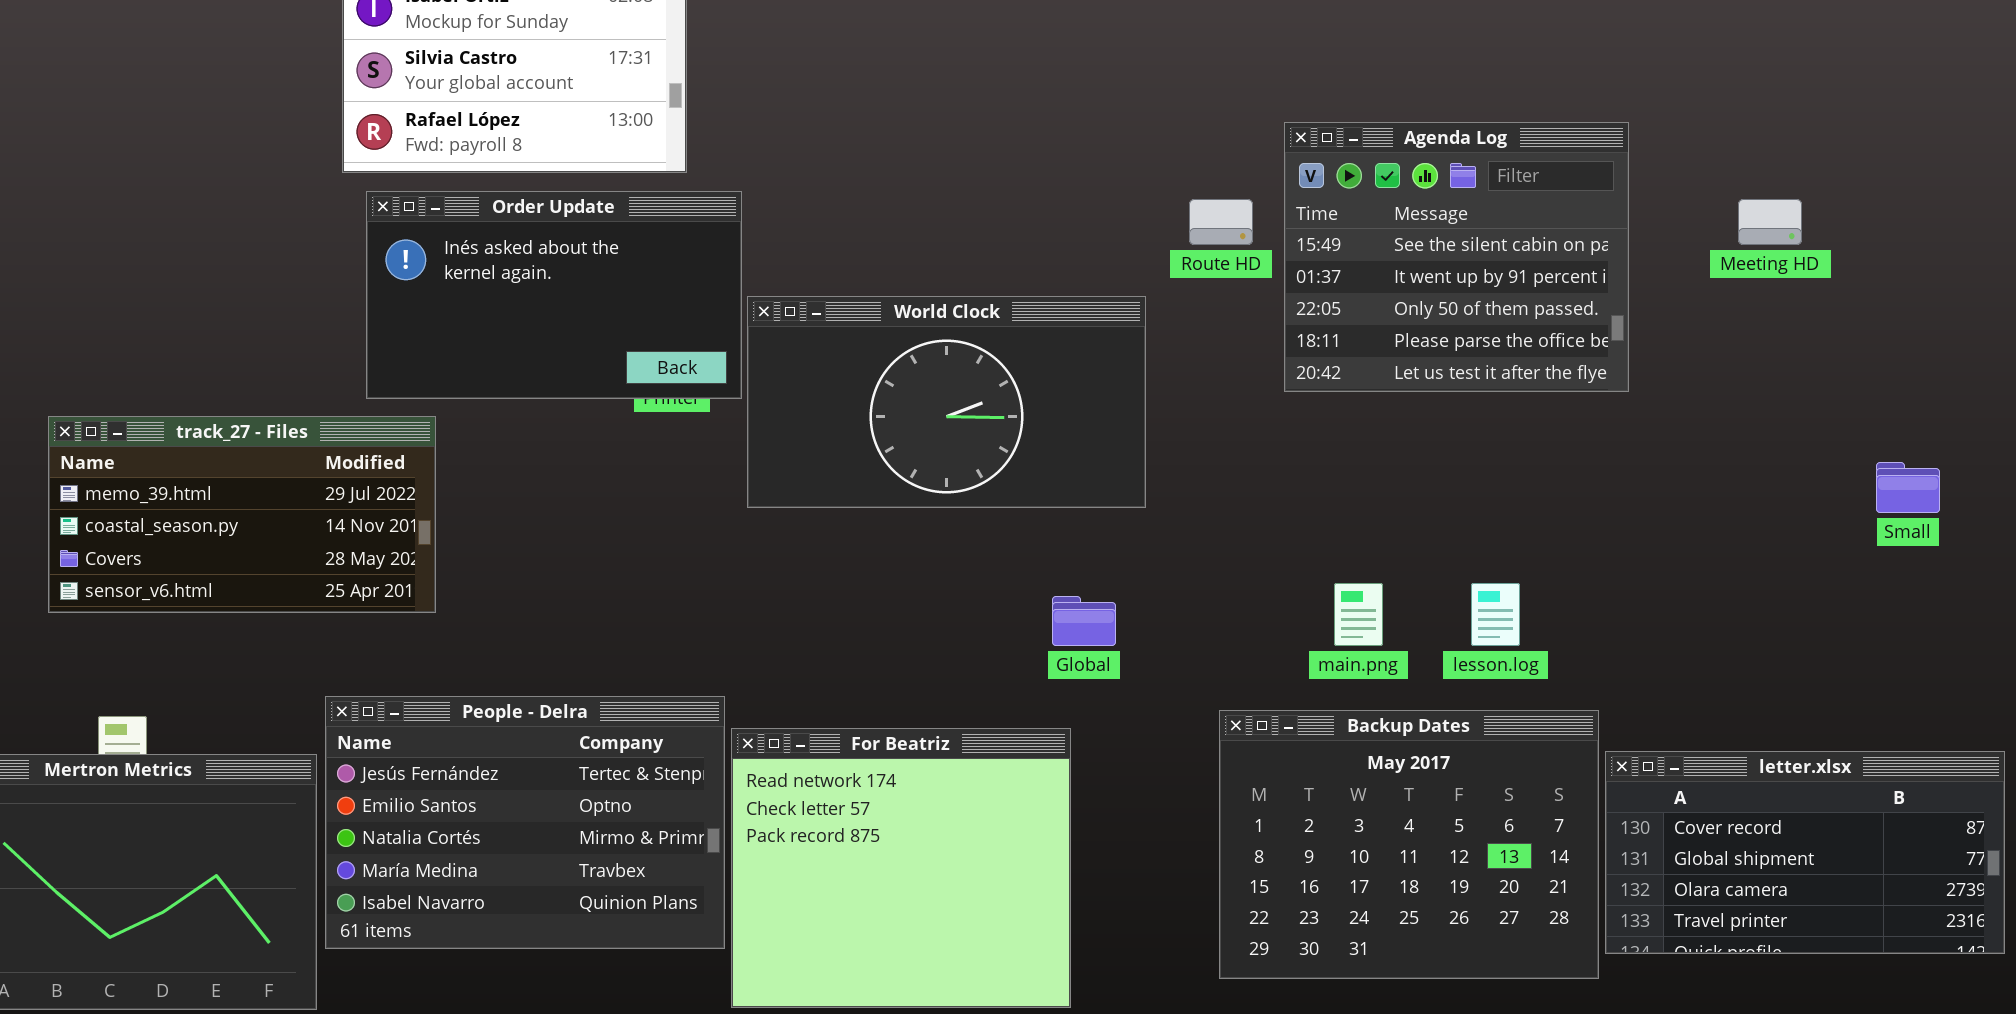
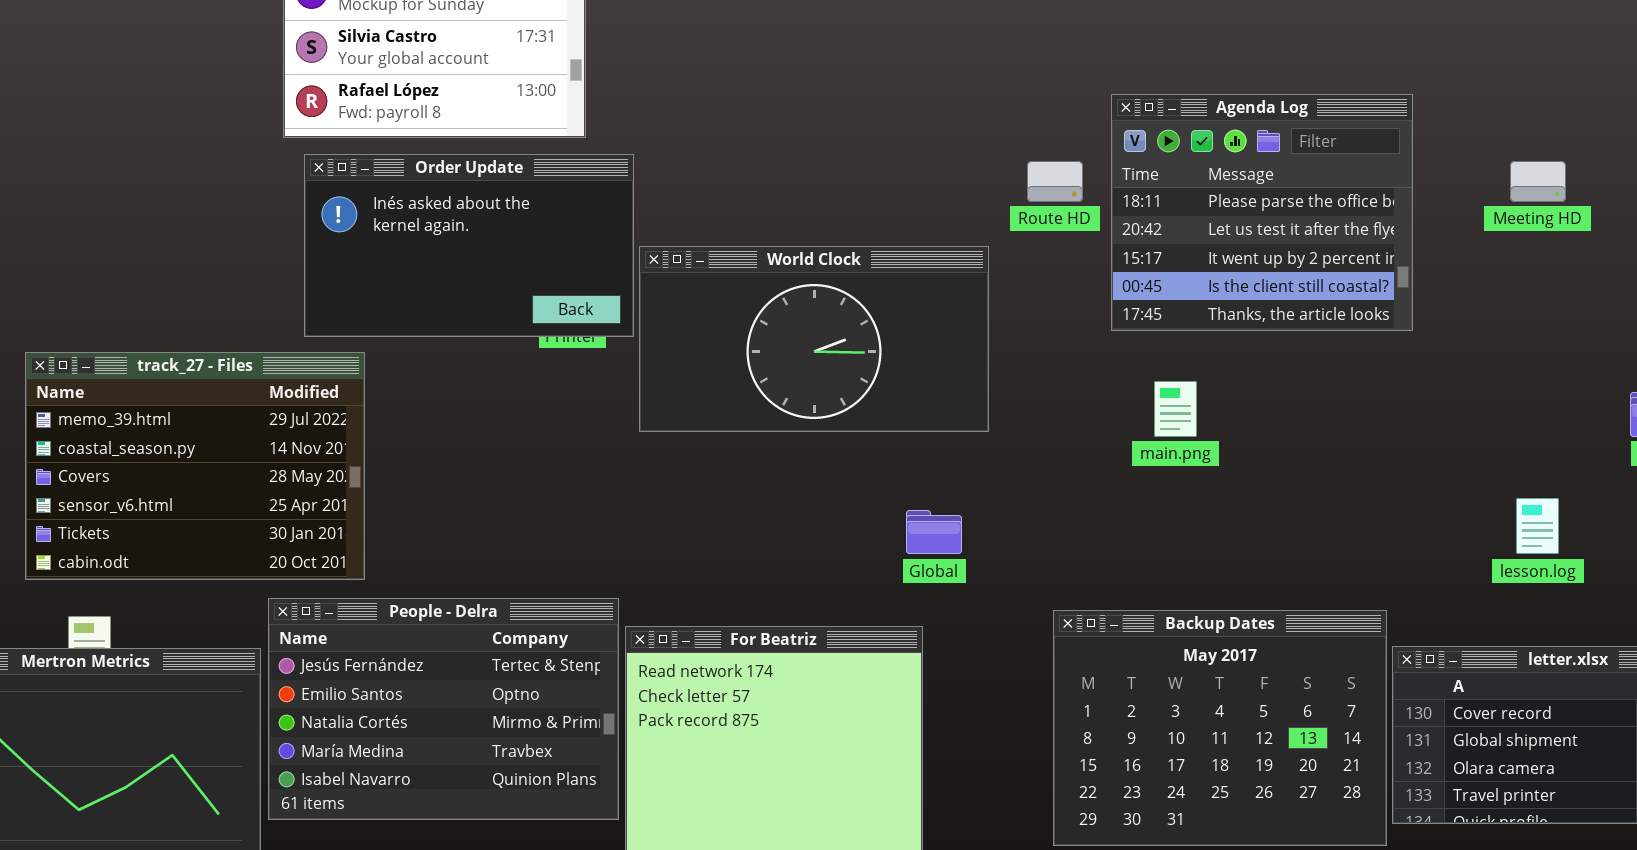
Agenda Log: [1284,122,1629,392] -> [1111,94,1413,331], scrolled down 3 rows
track_27 - Files: [48,416,436,613] -> [25,352,365,580], resized
main.png: [1334,583,1383,646] -> [1154,381,1197,437], moved
lesson.log: [1471,583,1520,646] -> [1516,498,1559,554], moved

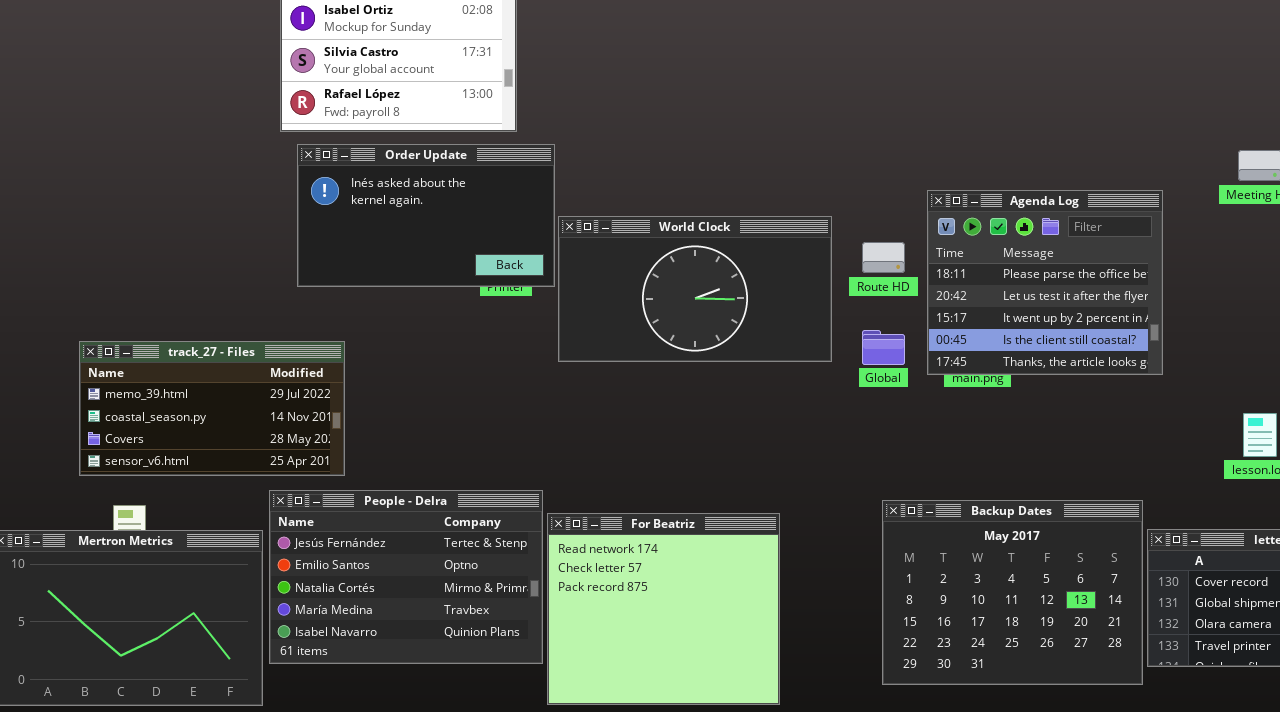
Agenda Log: [1111,94,1413,331] -> [927,190,1163,375], moved
Route HD: [1027,161,1083,202] -> [862,242,905,273], moved
track_27 - Files: [25,352,365,580] -> [79,341,345,476], resized
Global: [906,510,962,554] -> [862,330,905,365], moved

